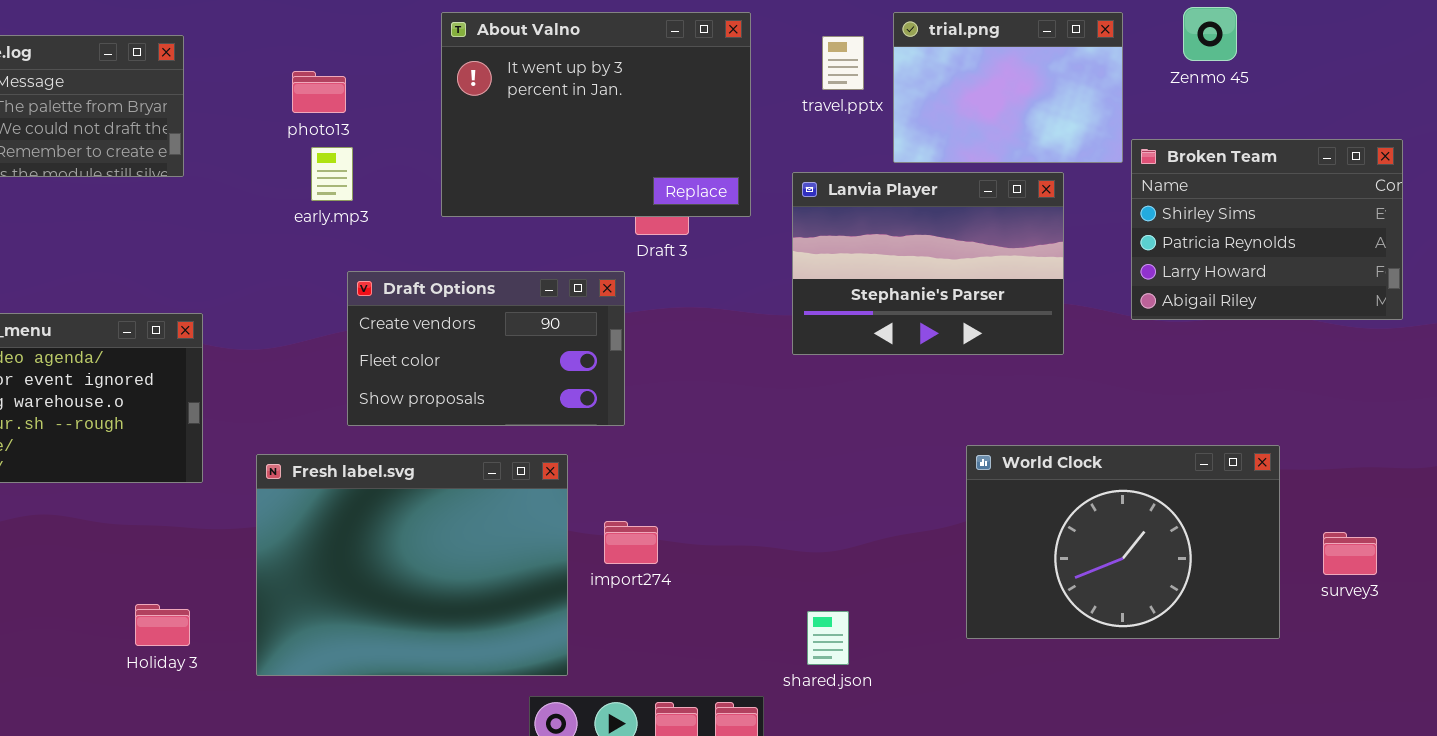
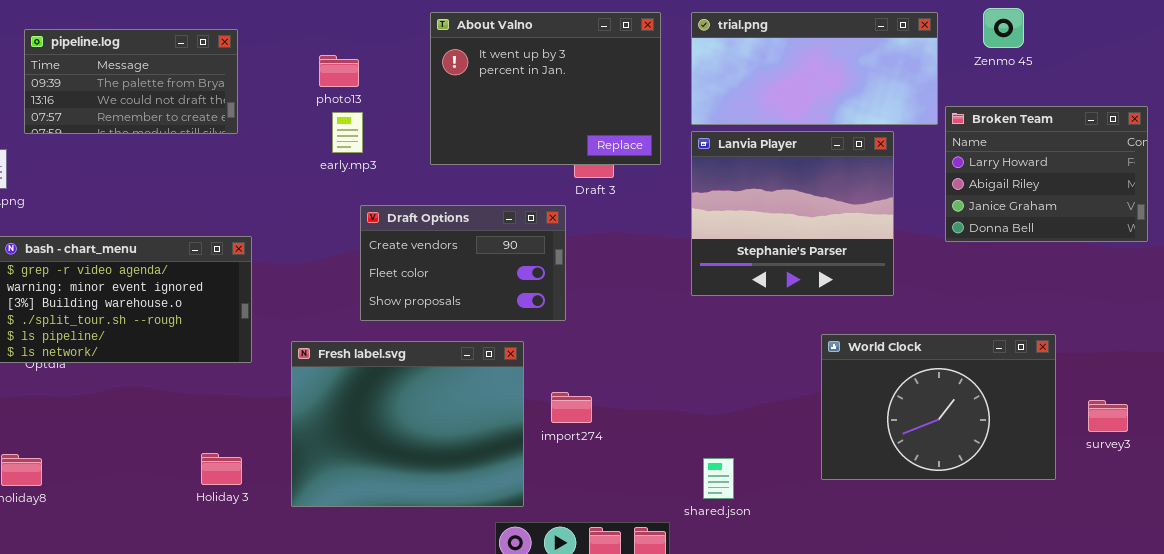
trial.png: [893,12,1123,163] -> [691,12,938,125], resized
Broken Team: [1131,139,1403,320] -> [945,106,1148,242], scrolled down 2 rows
Lanvia Player: [792,172,1064,355] -> [691,131,894,296], resized

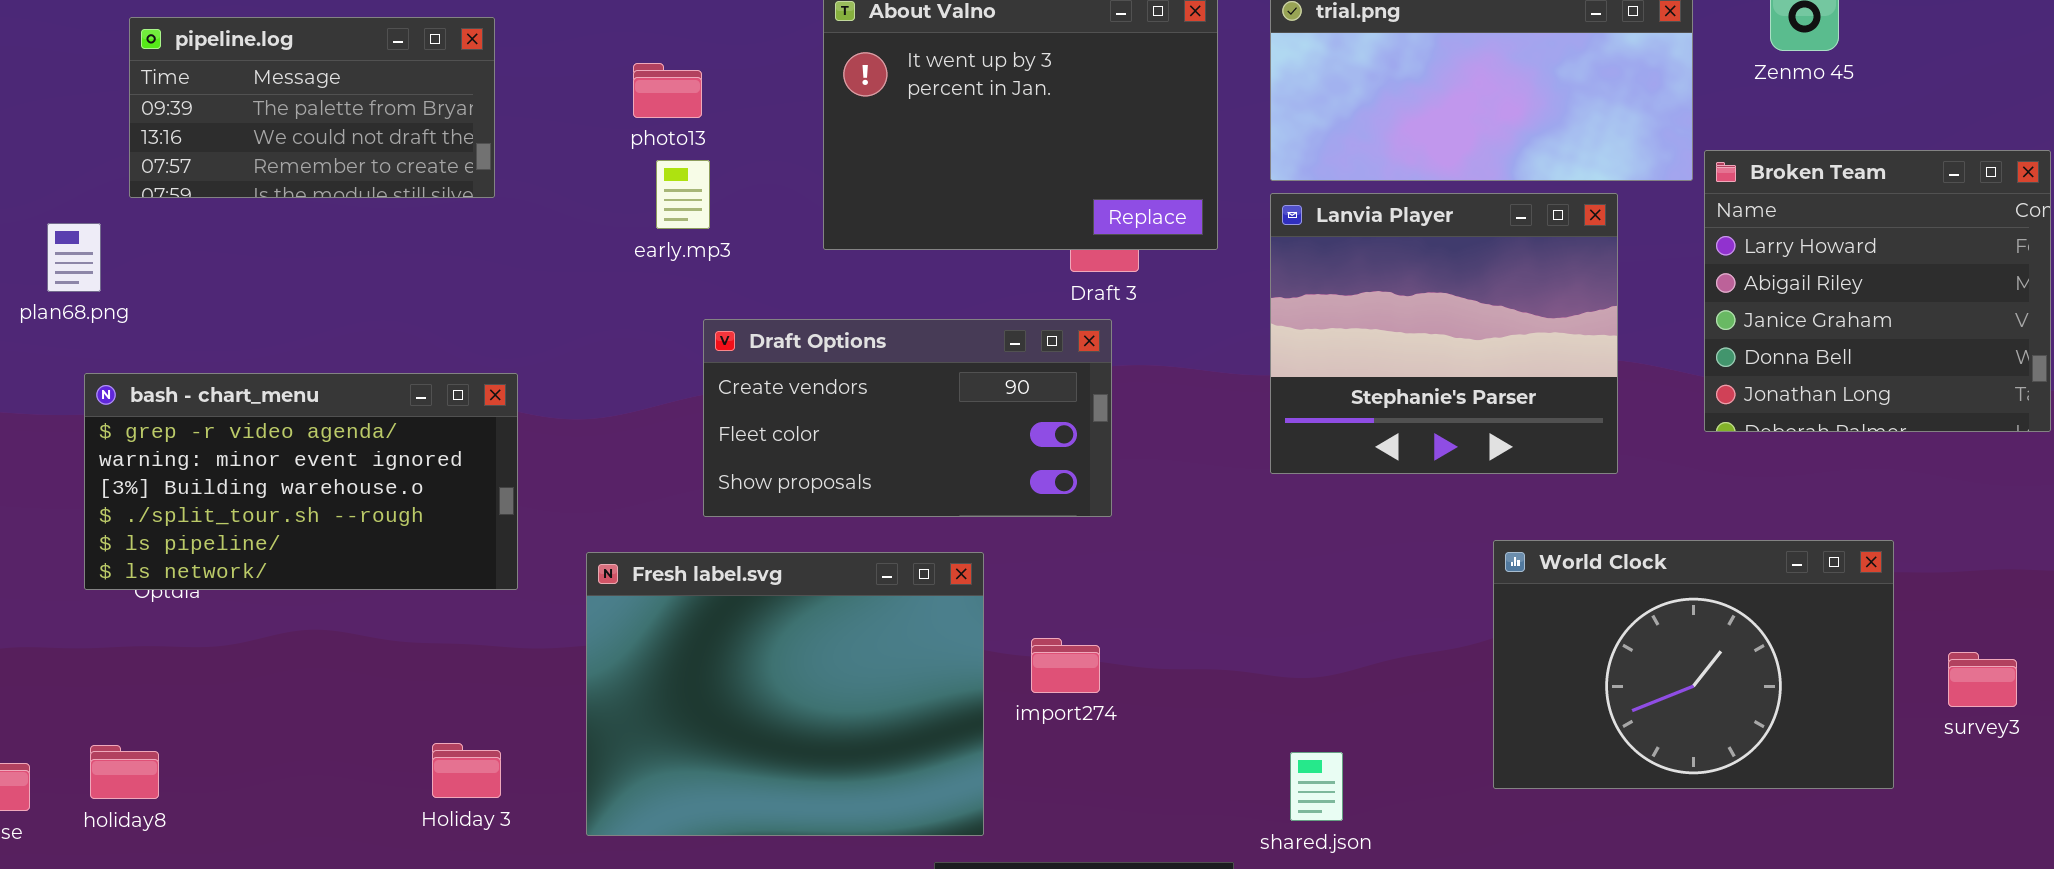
Broken Team: [945,106,1148,242] -> [1704,150,2051,432], resized
Draft Options: [360,205,566,321] -> [703,319,1112,517], resized

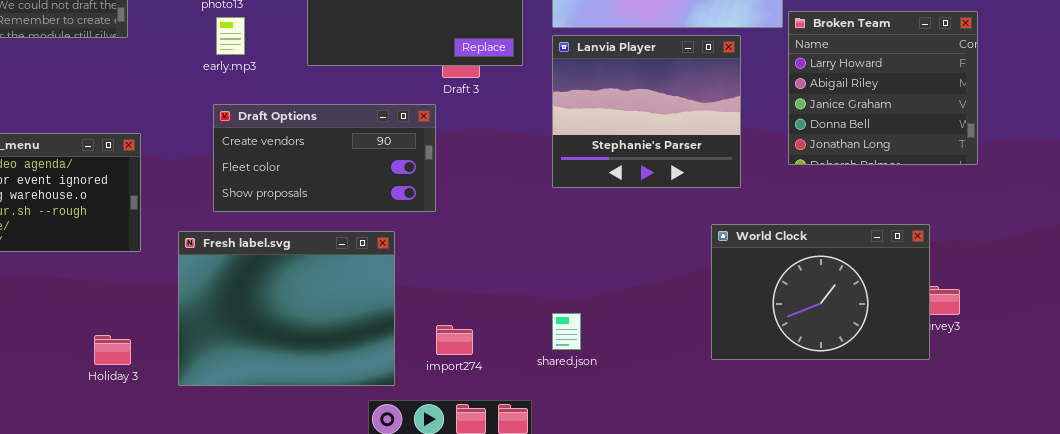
Draft Options: [703,319,1112,517] -> [213,104,436,212], moved
World Clock: [1493,540,1894,789] -> [711,224,930,360], moved
import274: [1031,638,1100,693] -> [436,325,473,355], moved
shared.json: [1290,752,1343,821] -> [552,313,581,350], moved

